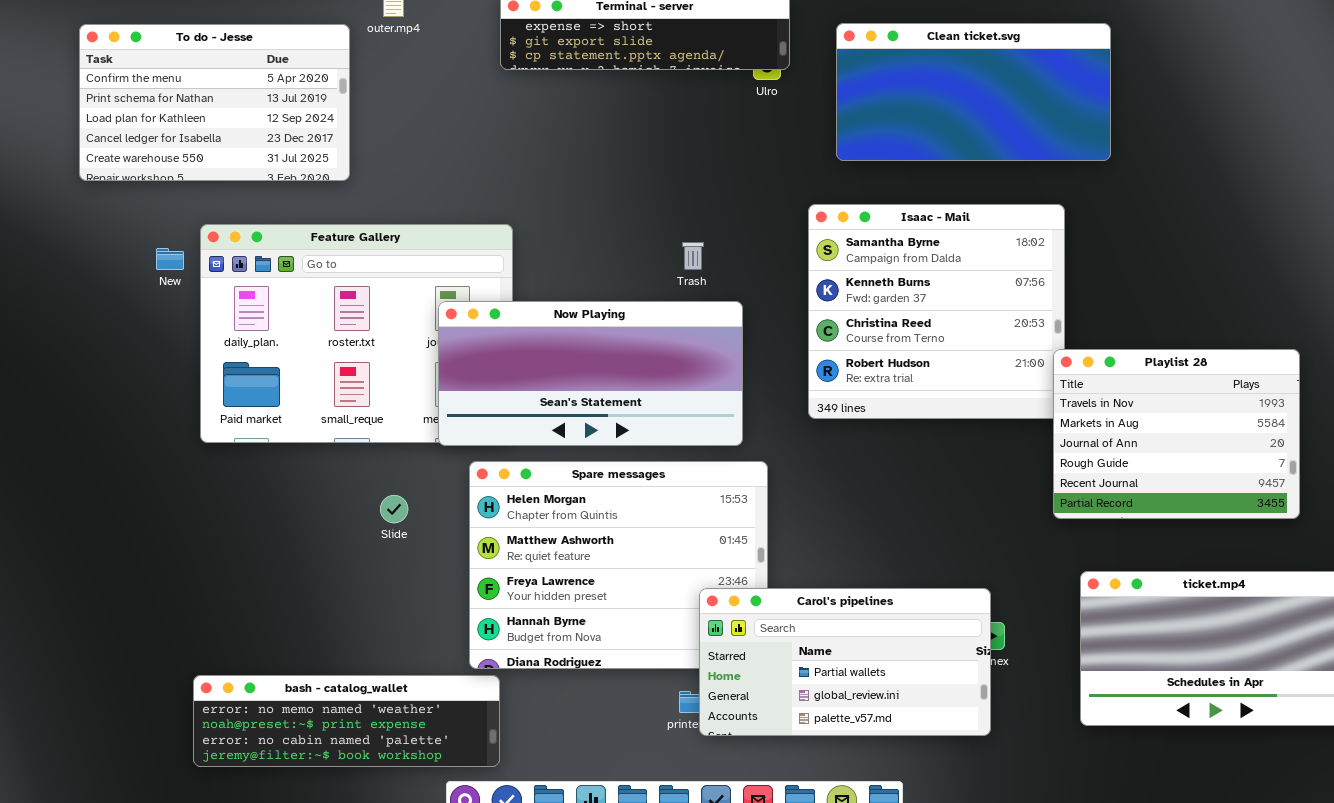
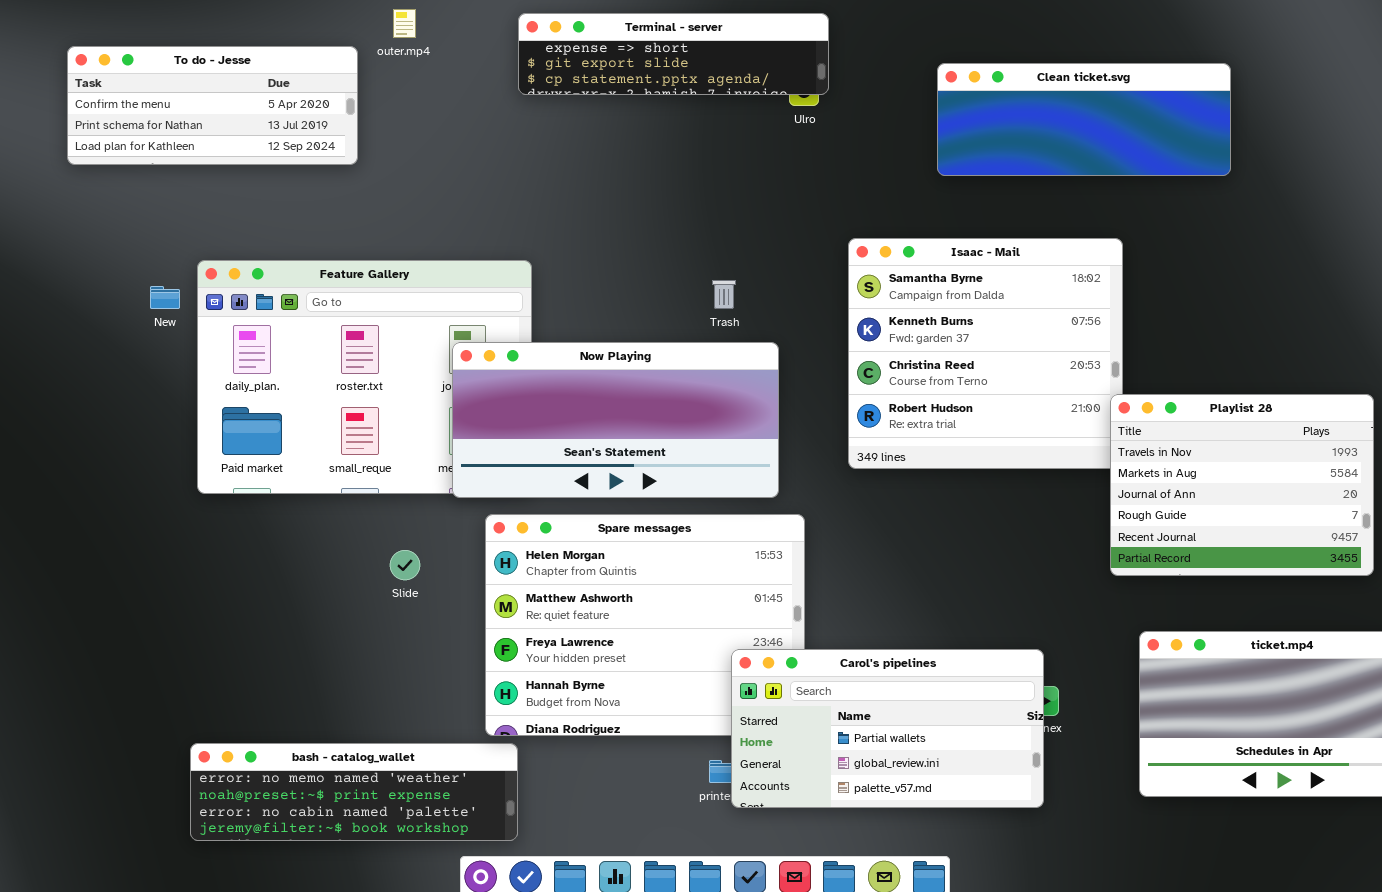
Clean ticket.svg: [836,23,1111,161] -> [937,63,1231,176], moved, resized
To do - Jesse: [79,24,350,181] -> [67,46,358,165], resized

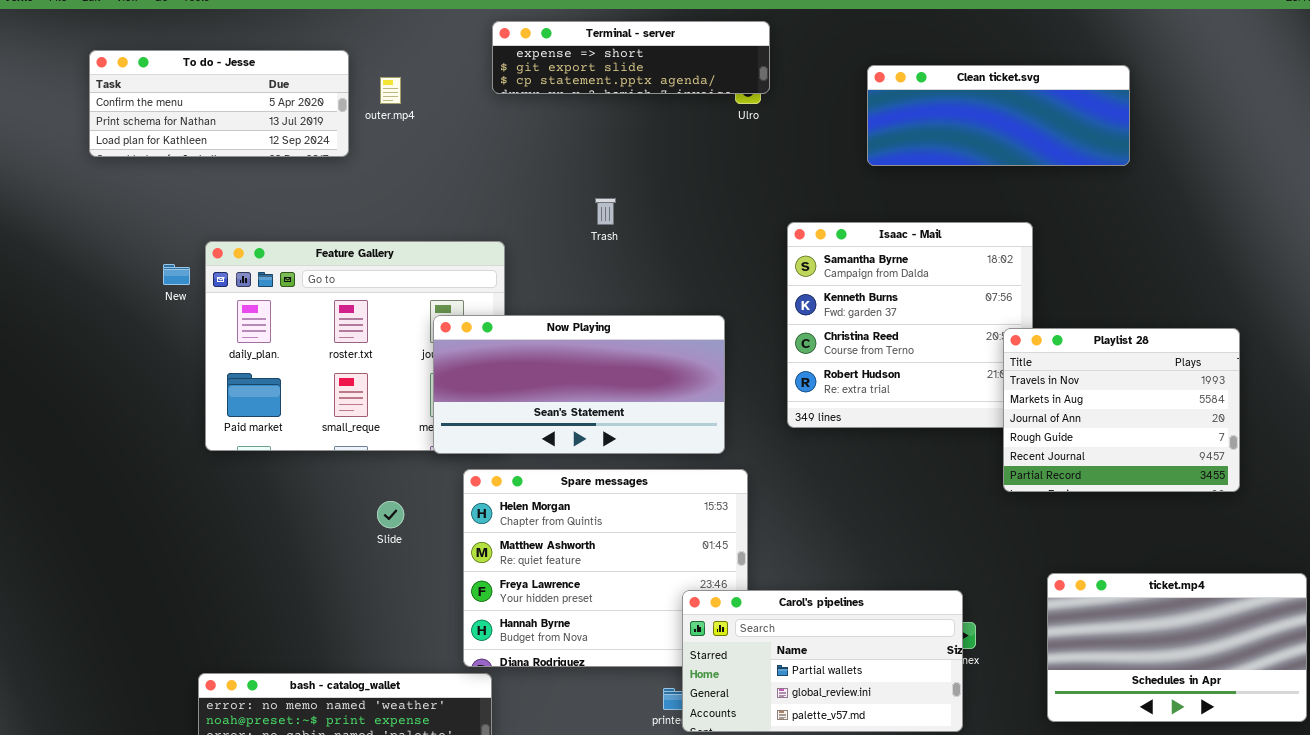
outer.mp4: [393,9,416,38] -> [380,77,401,104], moved
Trash: [712,280,736,309] -> [595,198,616,225], moved
Playlist 28: [1110,394,1374,576] -> [1003,328,1240,492], moved

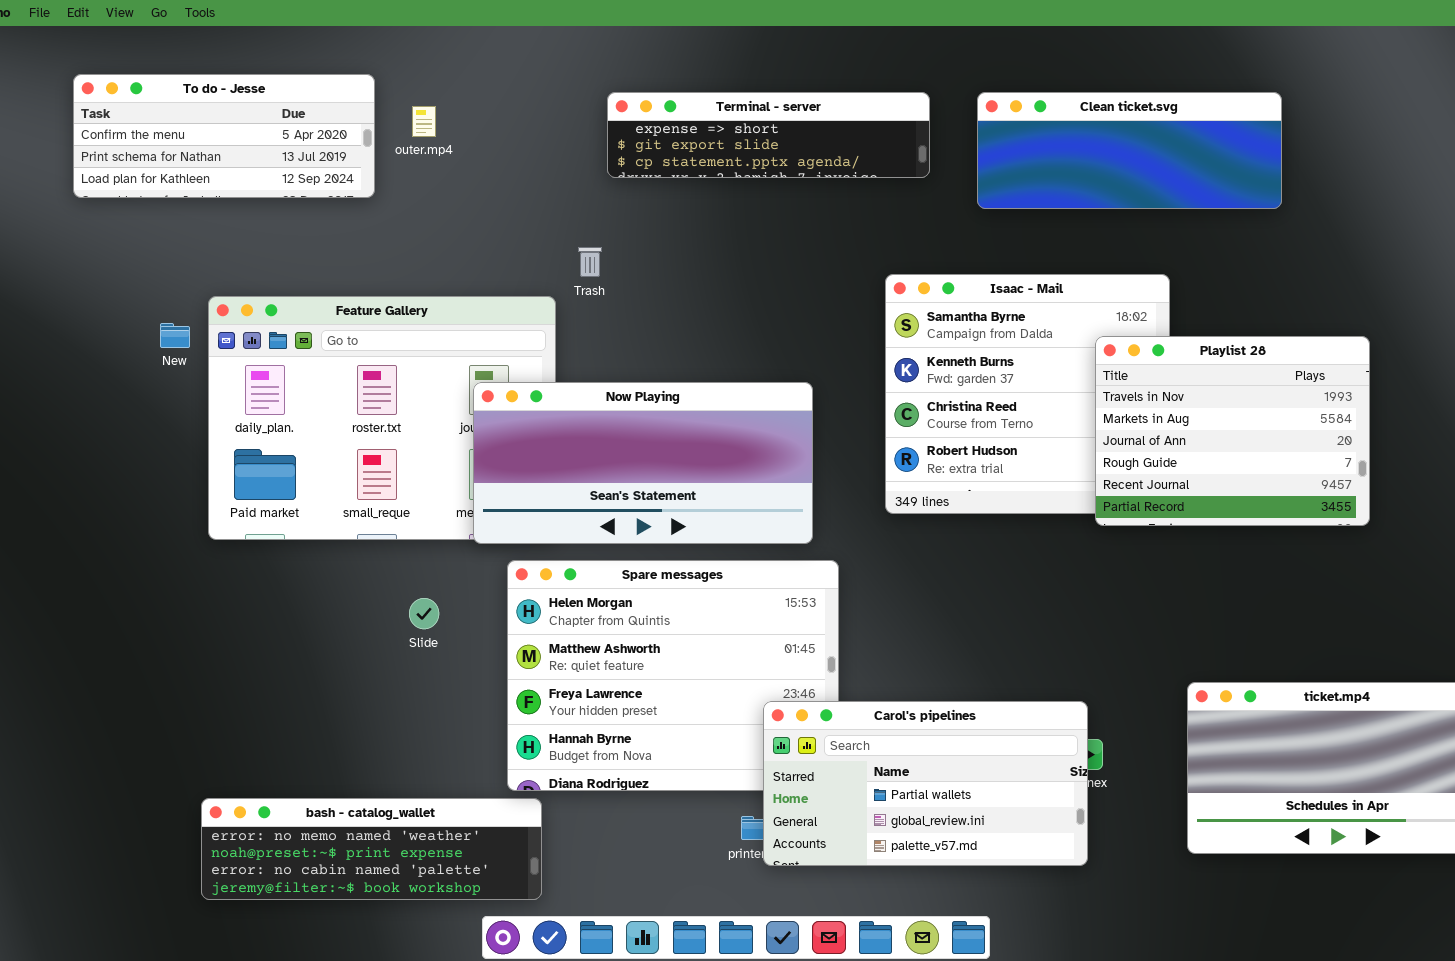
Terminal - server: [492,21,770,94] -> [607,92,930,178], moved
Trash: [595,198,616,225] -> [578,247,602,277], moved
Playlist 28: [1003,328,1240,492] -> [1095,336,1370,526], moved

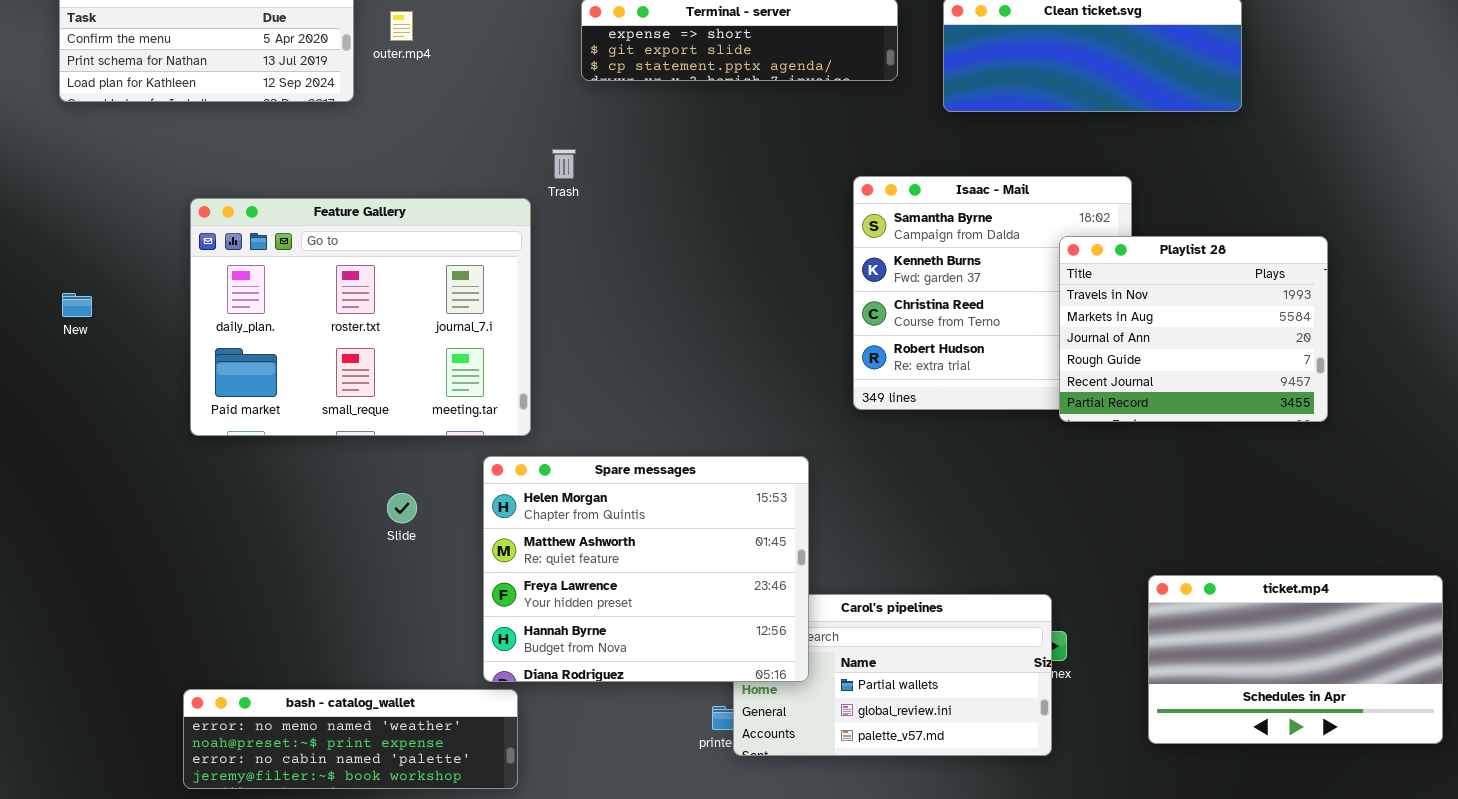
New: [160,323,190,348] -> [62,293,92,317], moved
Now Playing: [473,382,813,544] -> none, closed
Spare messages: [507,560,839,791] -> [483,456,809,682], raised

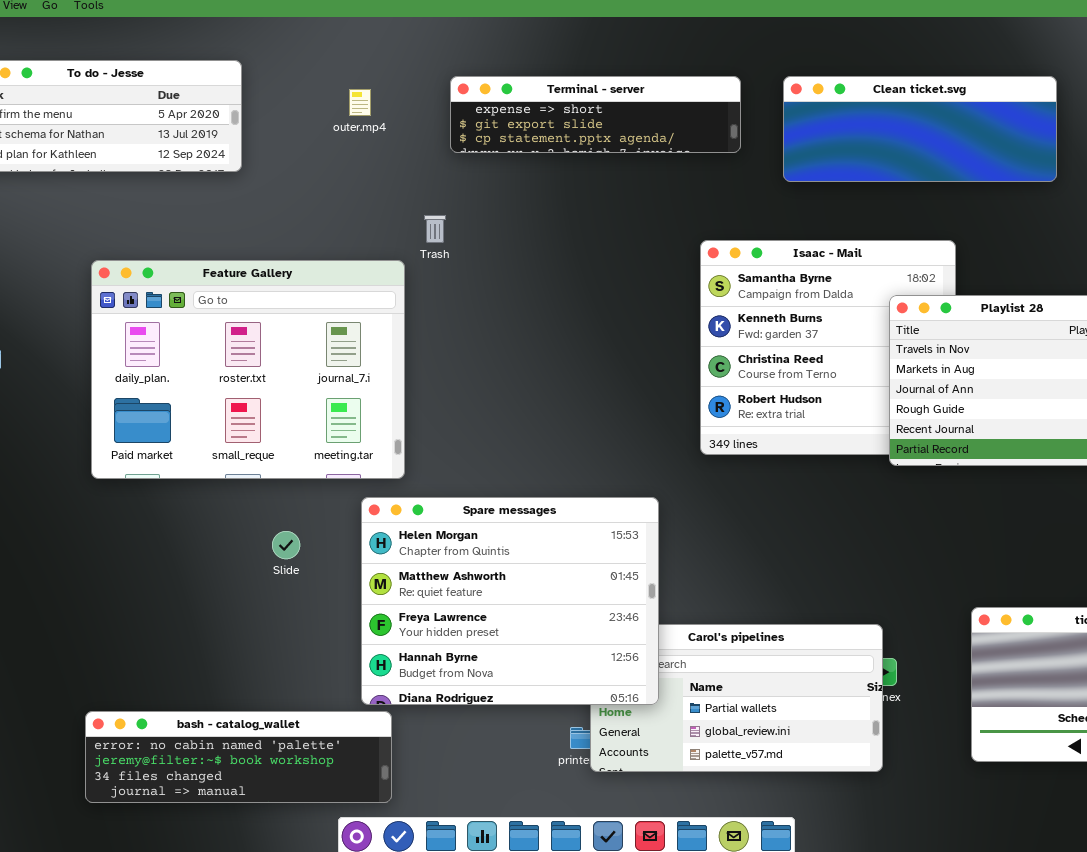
outer.mp4: [390,11,413,41] -> [349,89,371,116], moved
bash - catalog_wallet: [183,689,518,789] -> [85,711,392,803], scrolled down 2 rows

